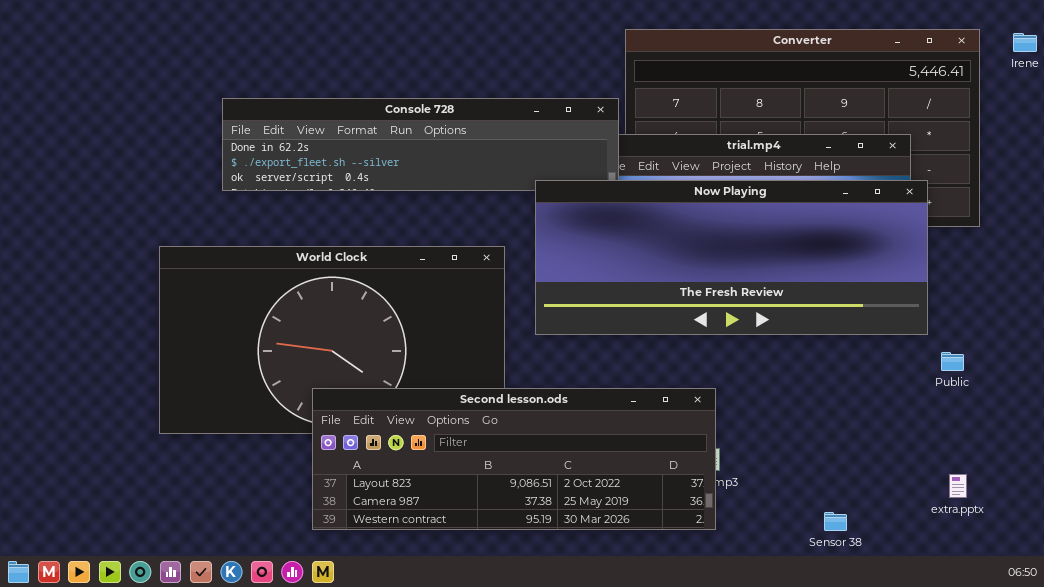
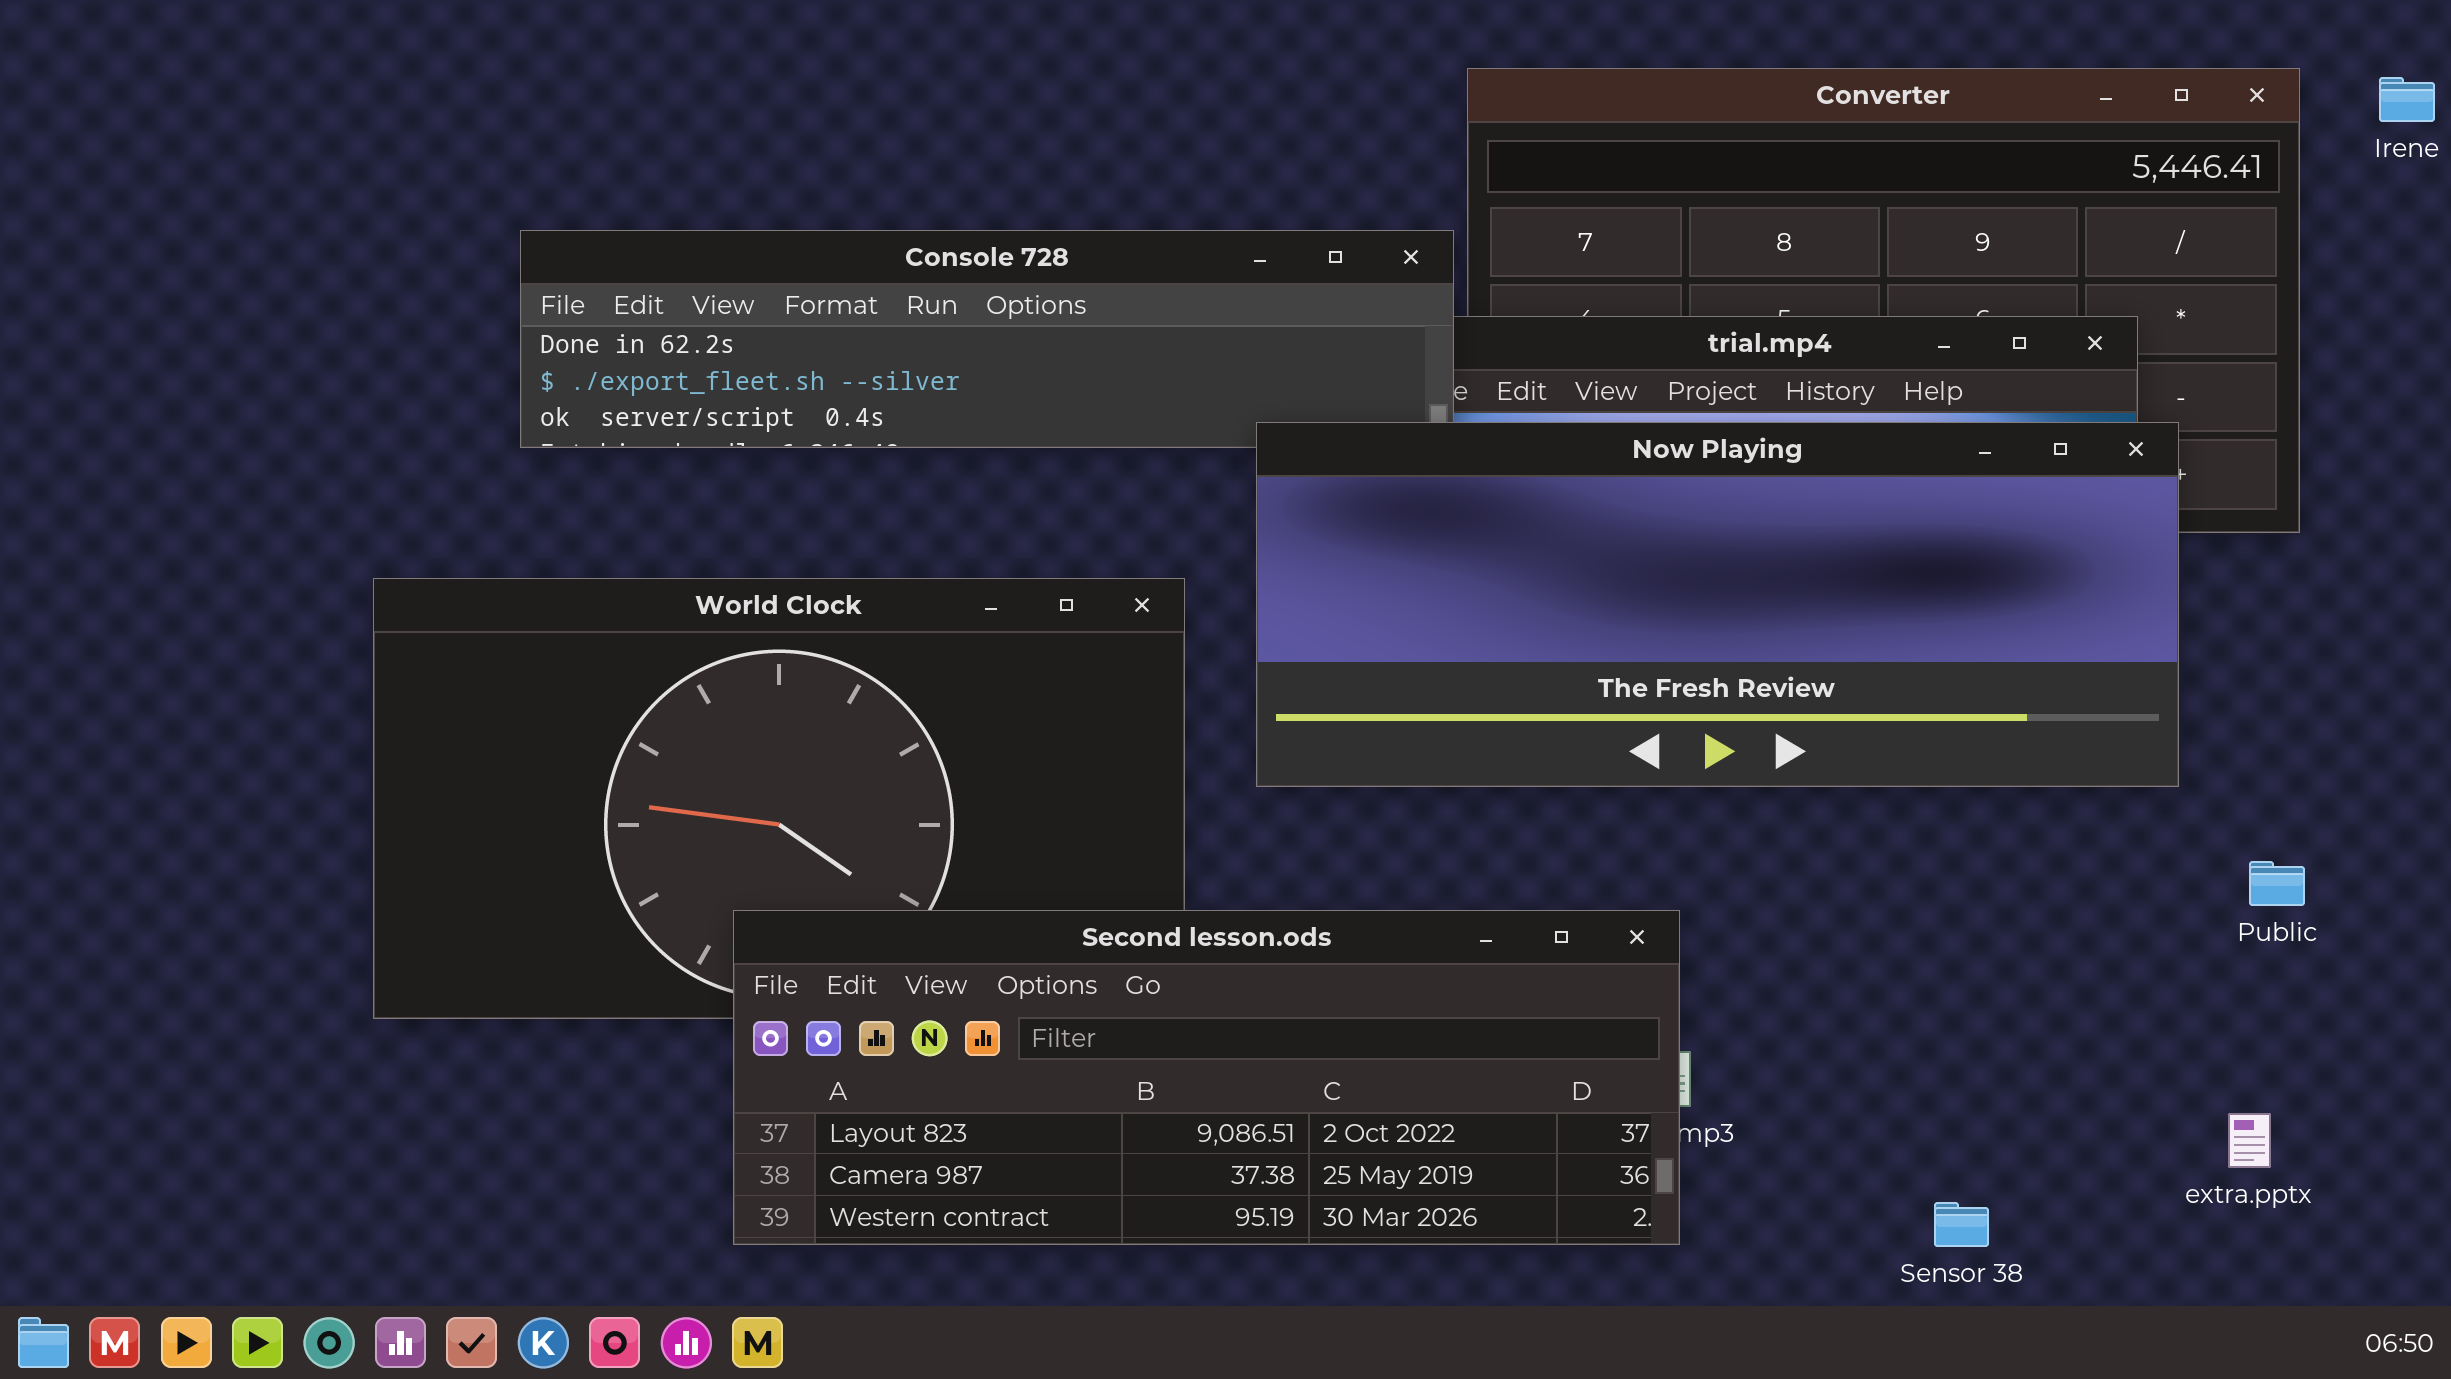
Public: [941,352,964,371] -> [2249,861,2305,906], moved

